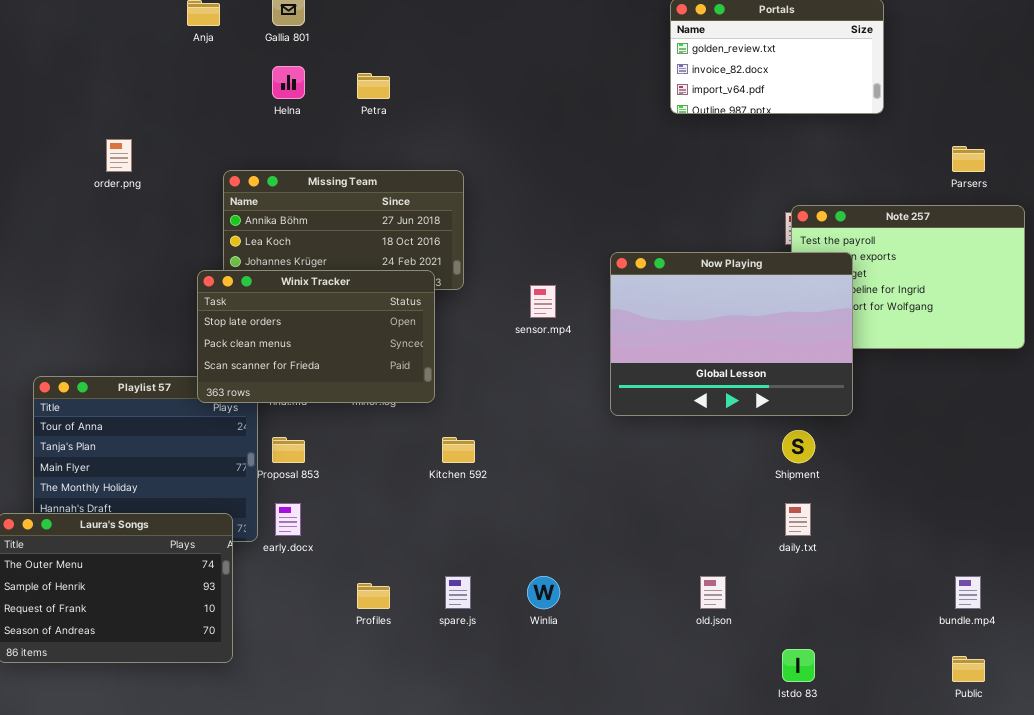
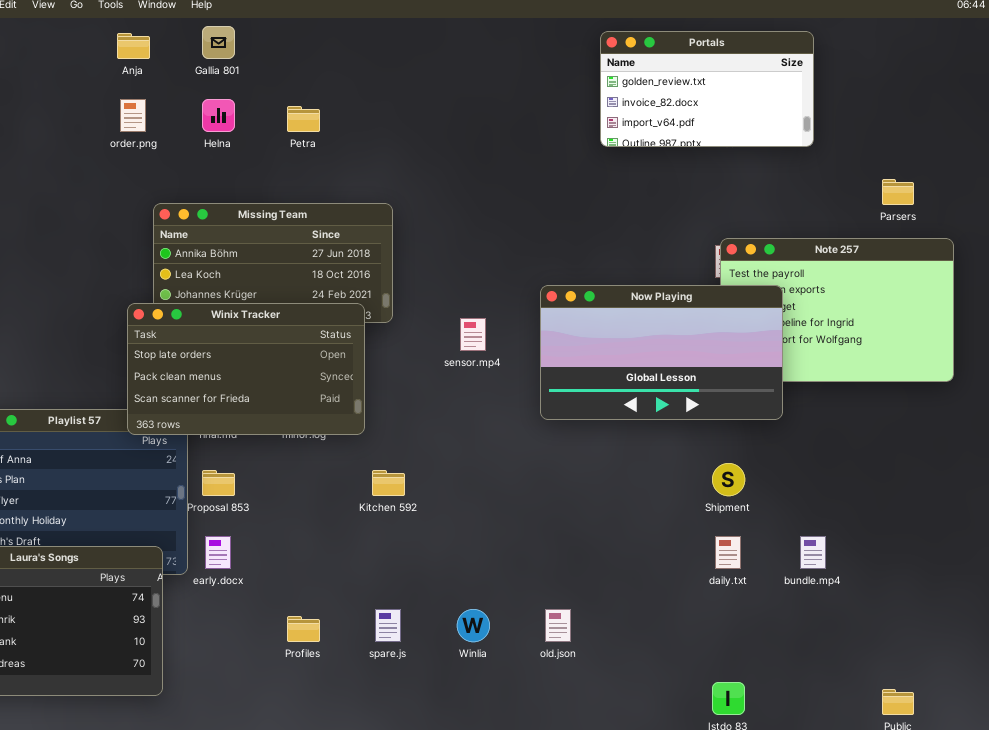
order.png: [106,139,132,172] -> [120,99,146,132], moved
Now Playing: [610,252,853,416] -> [540,285,783,420], resized
old.json: [700,576,726,609] -> [545,609,571,642], moved
bundle.mp4: [955,576,981,609] -> [800,536,826,569], moved

